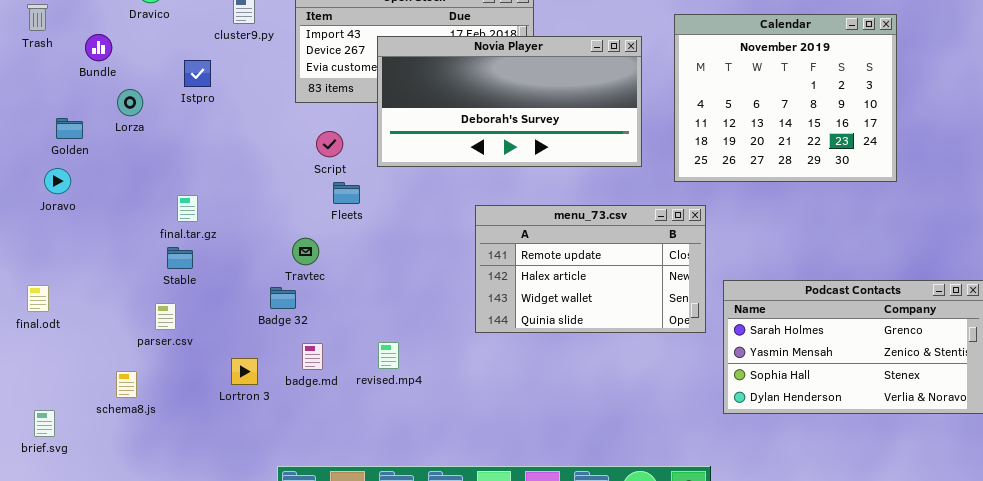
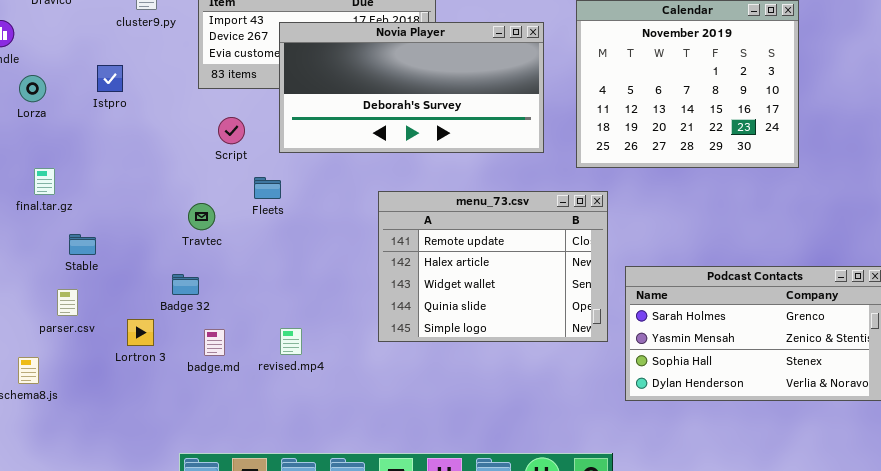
Istpro: [184,60,211,87] -> [97,65,123,92], moved
Fleets: [333,182,360,204] -> [254,177,281,199], moved
final.tar.gz: [177,195,198,222] -> [34,168,55,195], moved
menu_73.csv: [475,205,706,333] -> [378,191,608,342], resized
Travtec: [292,238,319,265] -> [188,203,215,230], moved
Lortron 3: [231,358,258,385] -> [127,319,154,346], moved

